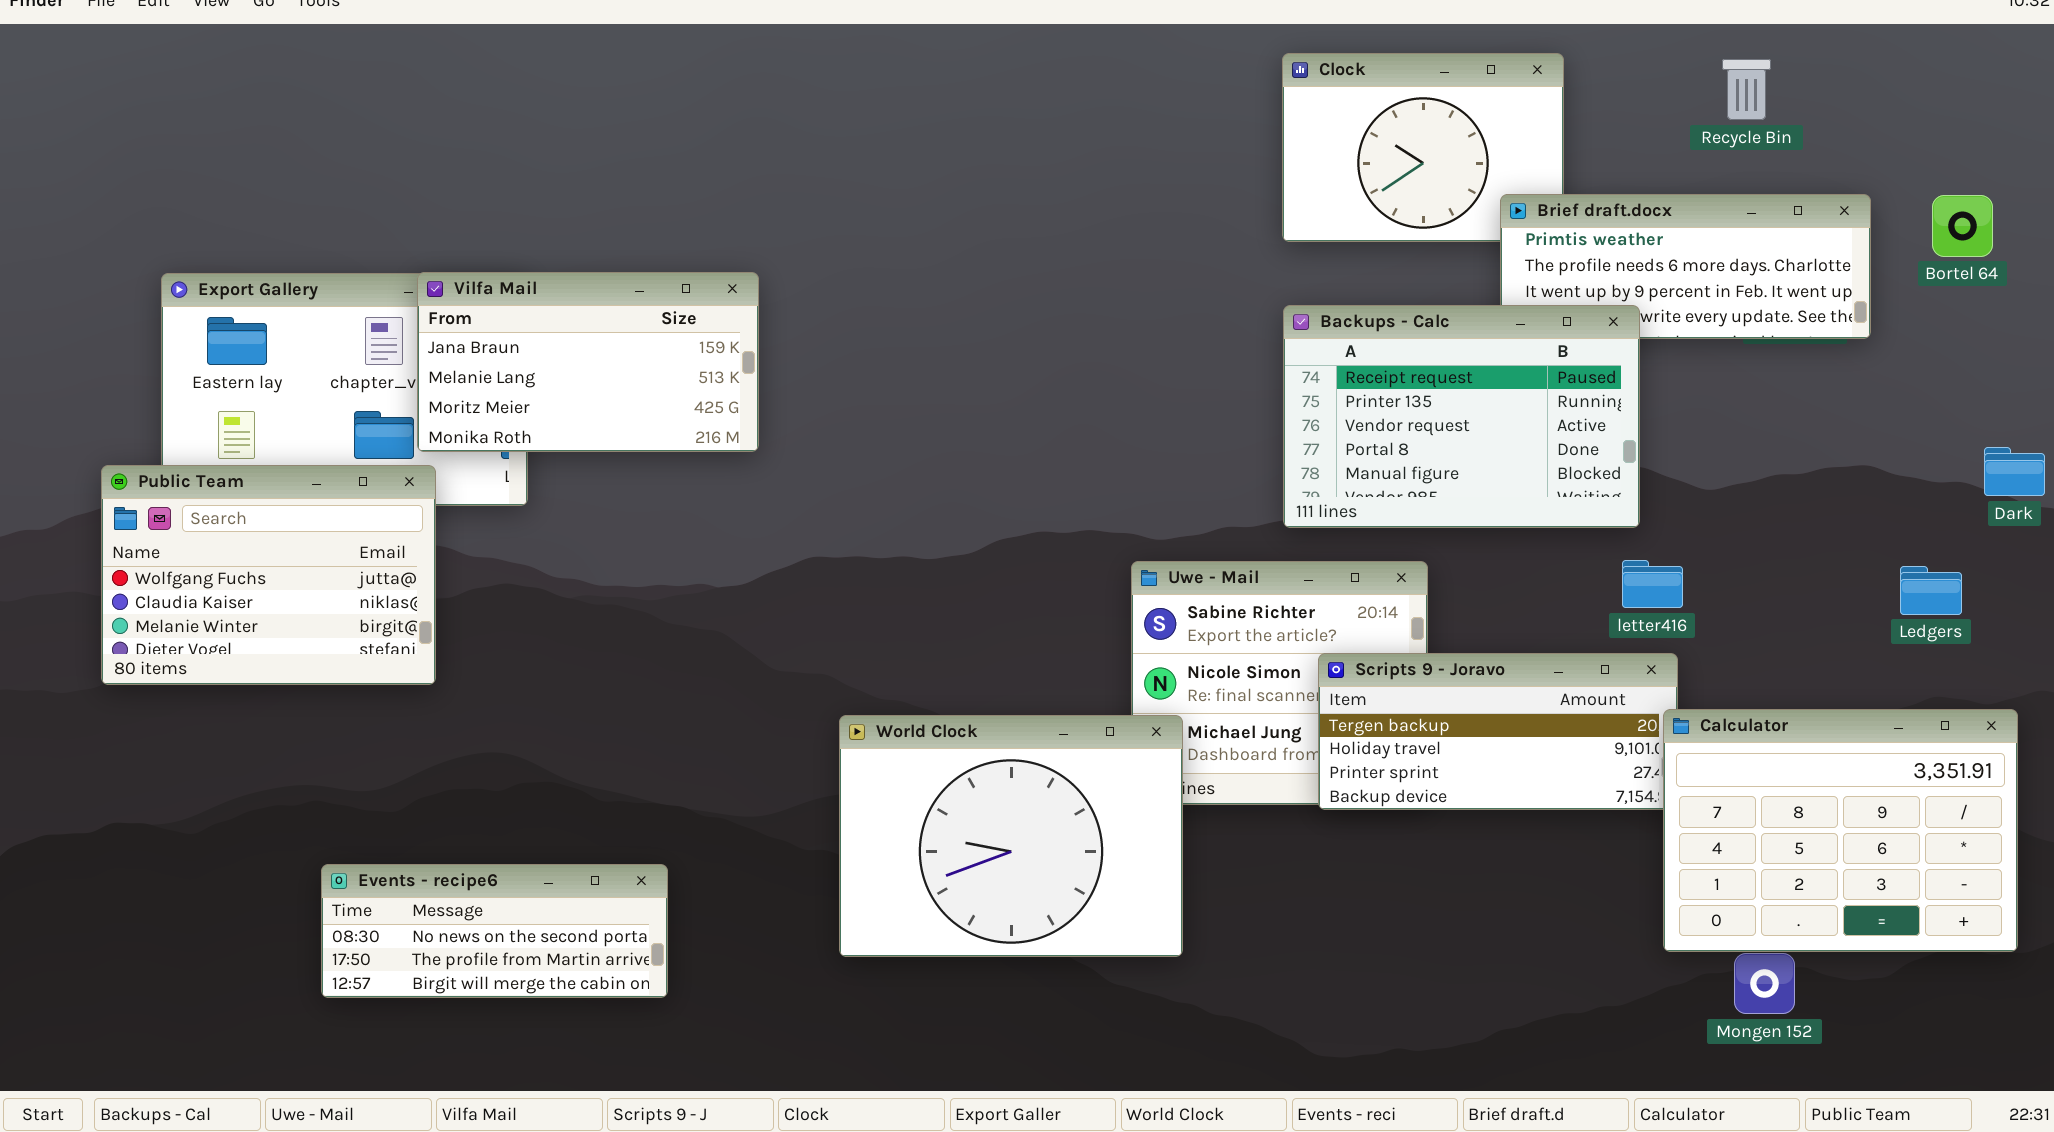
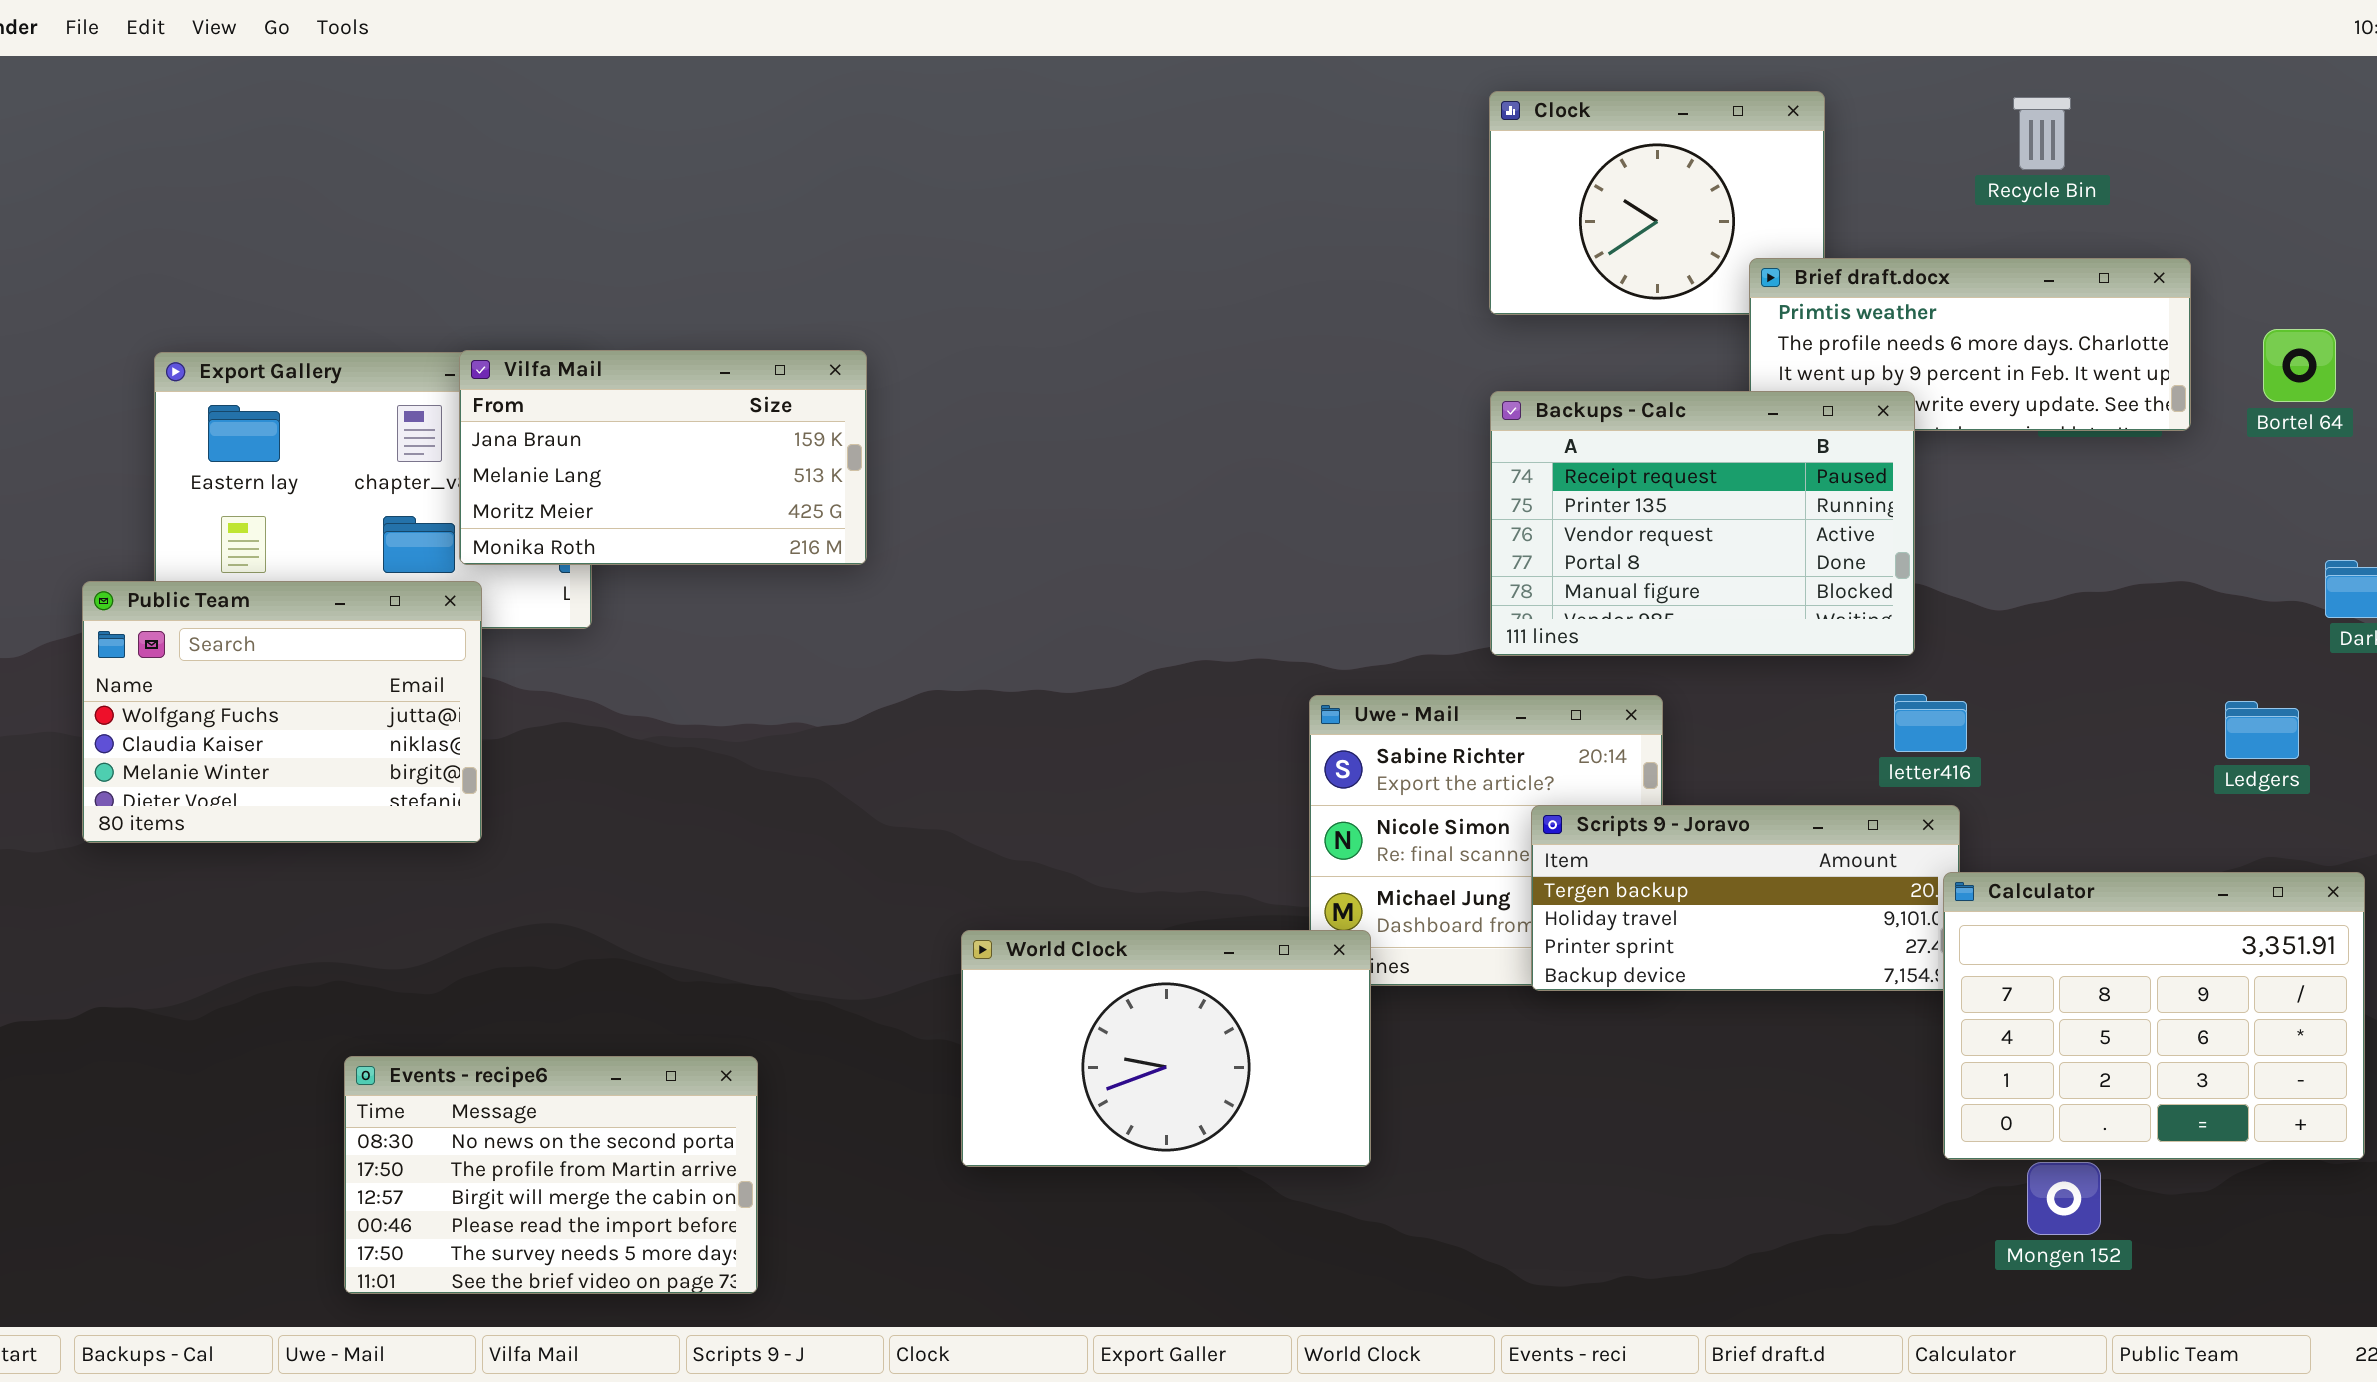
Bortel 64: [1932,195,1993,257] -> [2263,329,2336,402], moved
World Clock: [839,715,1183,957] -> [961,930,1371,1167], resized
Events - recipe6: [321,864,668,998] -> [344,1056,758,1294], resized

